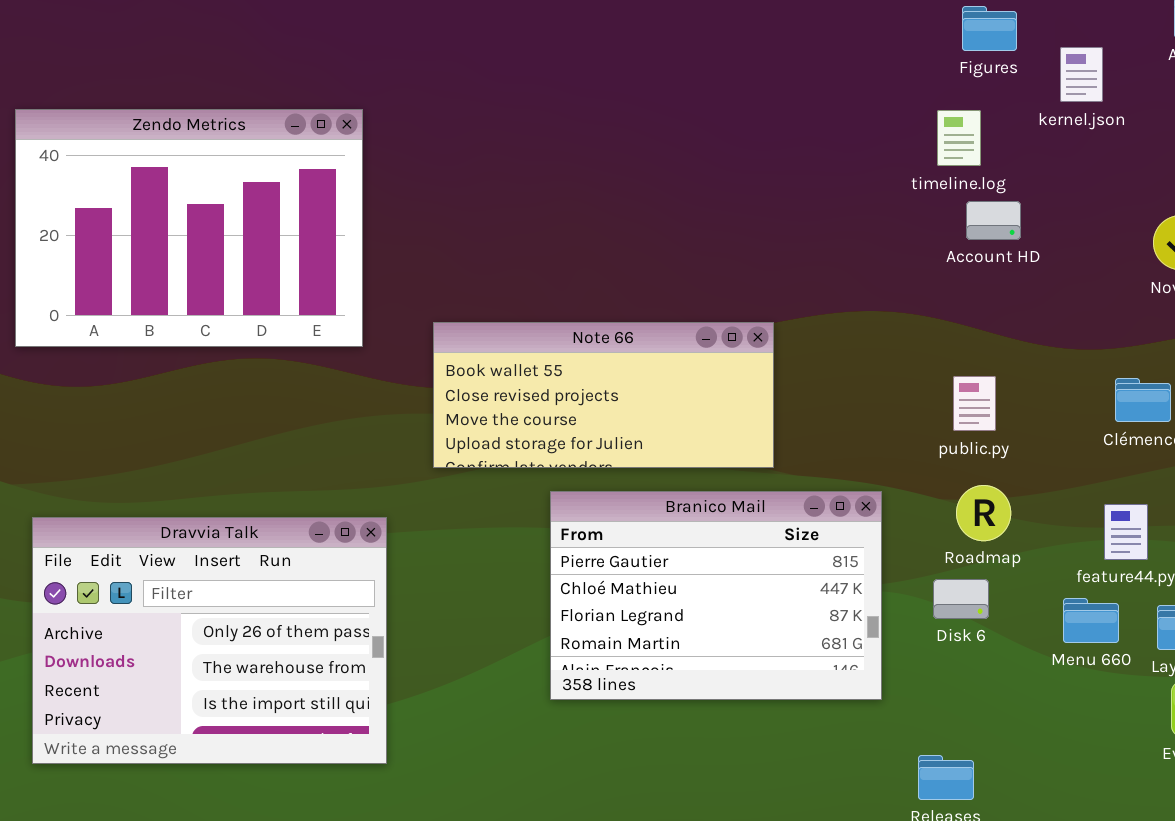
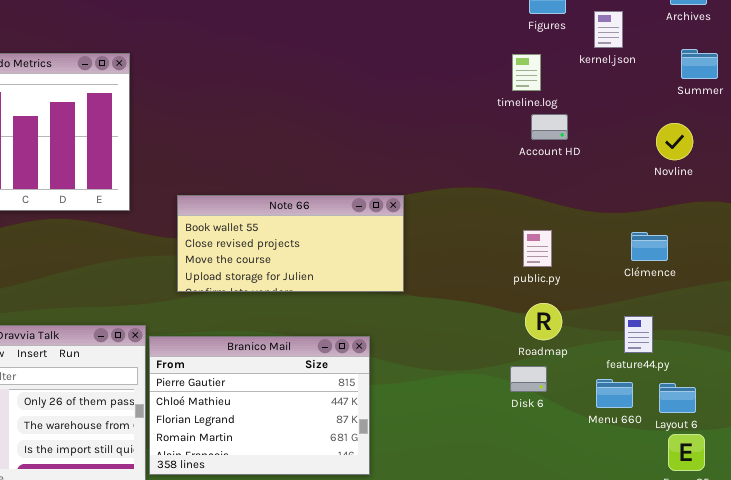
Branico Mail: [550,491,882,700] -> [149,336,370,475], moved

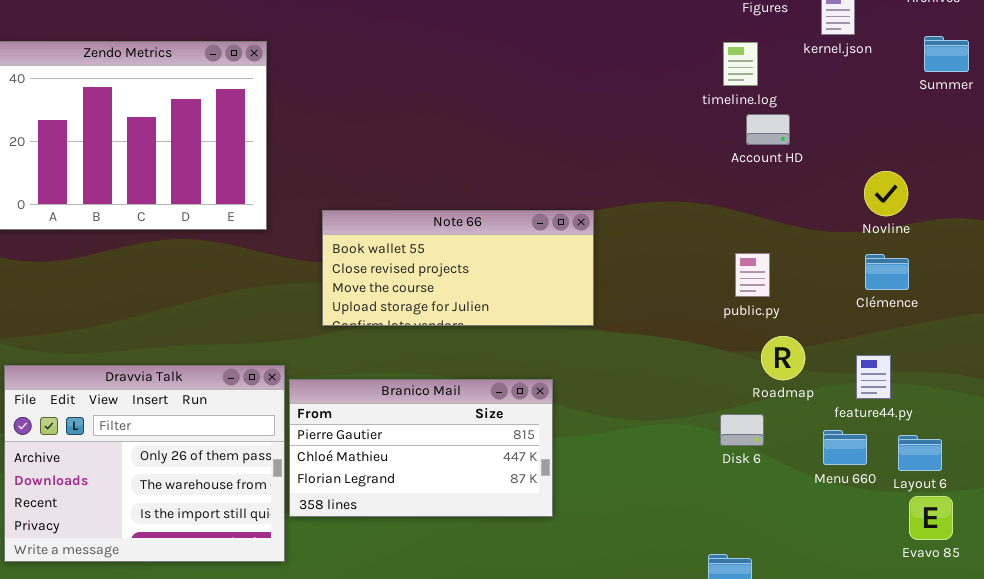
Novline: [656,123,693,160] -> [864,171,908,216], moved
Roadmap: [525,303,562,340] -> [761,336,805,380], moved
Branico Mail: [149,336,370,475] -> [289,379,553,517], resized

